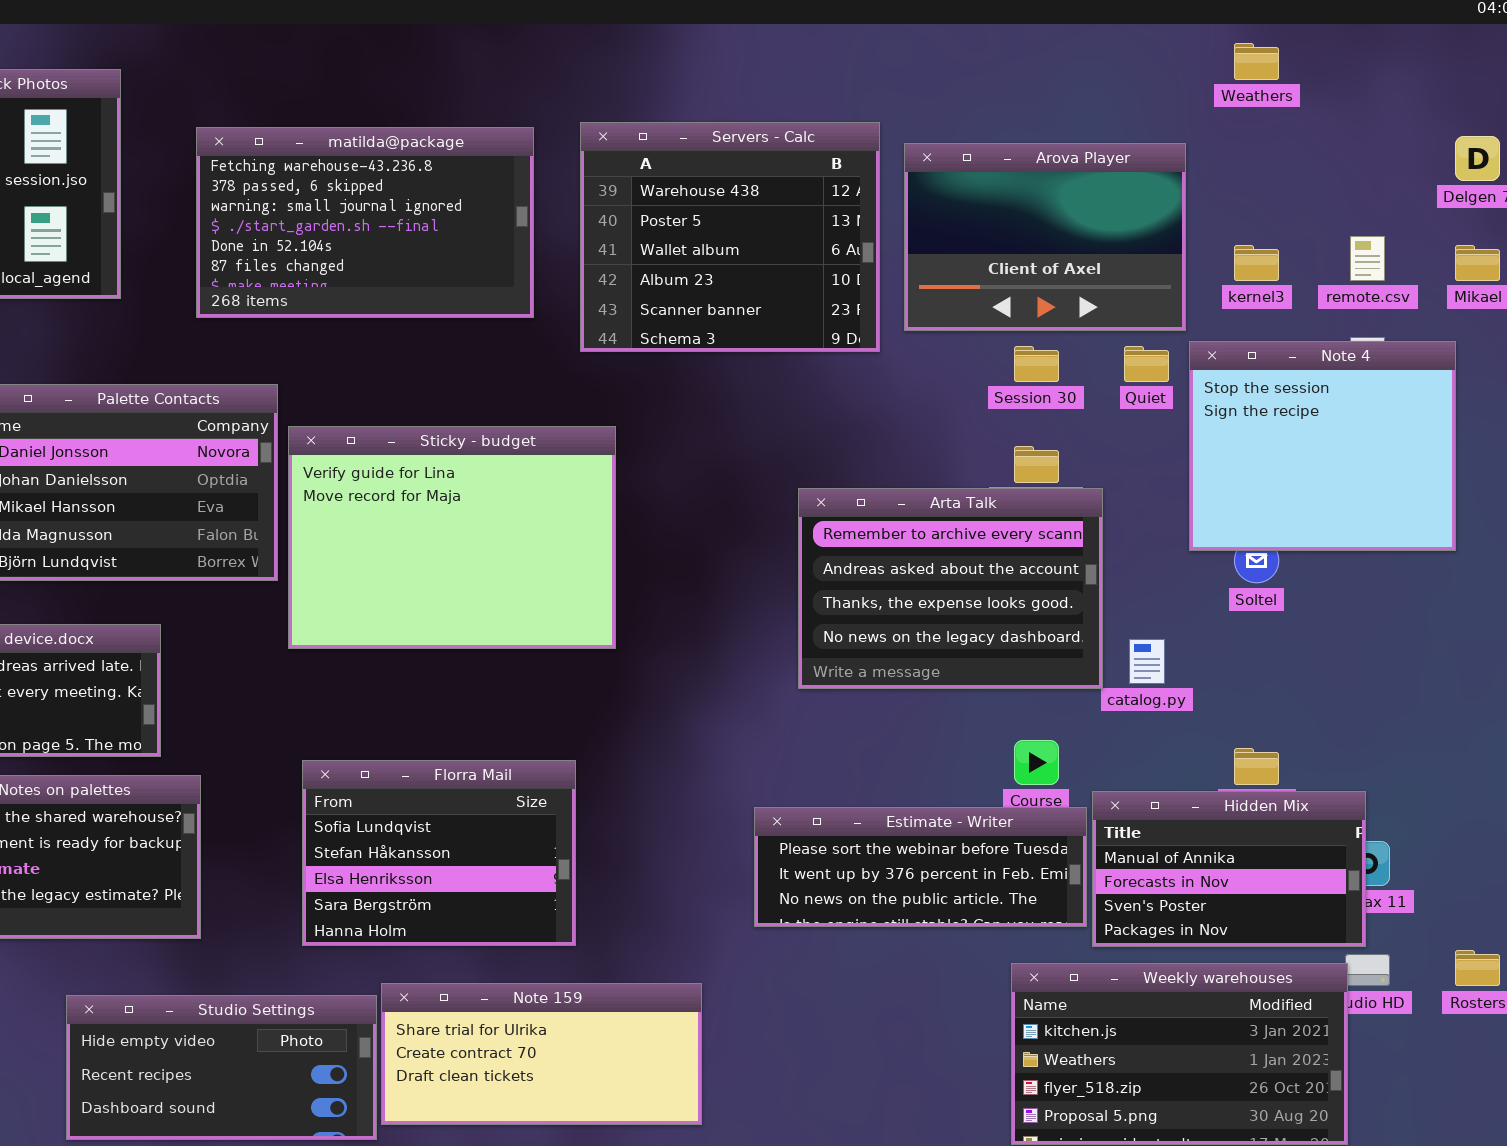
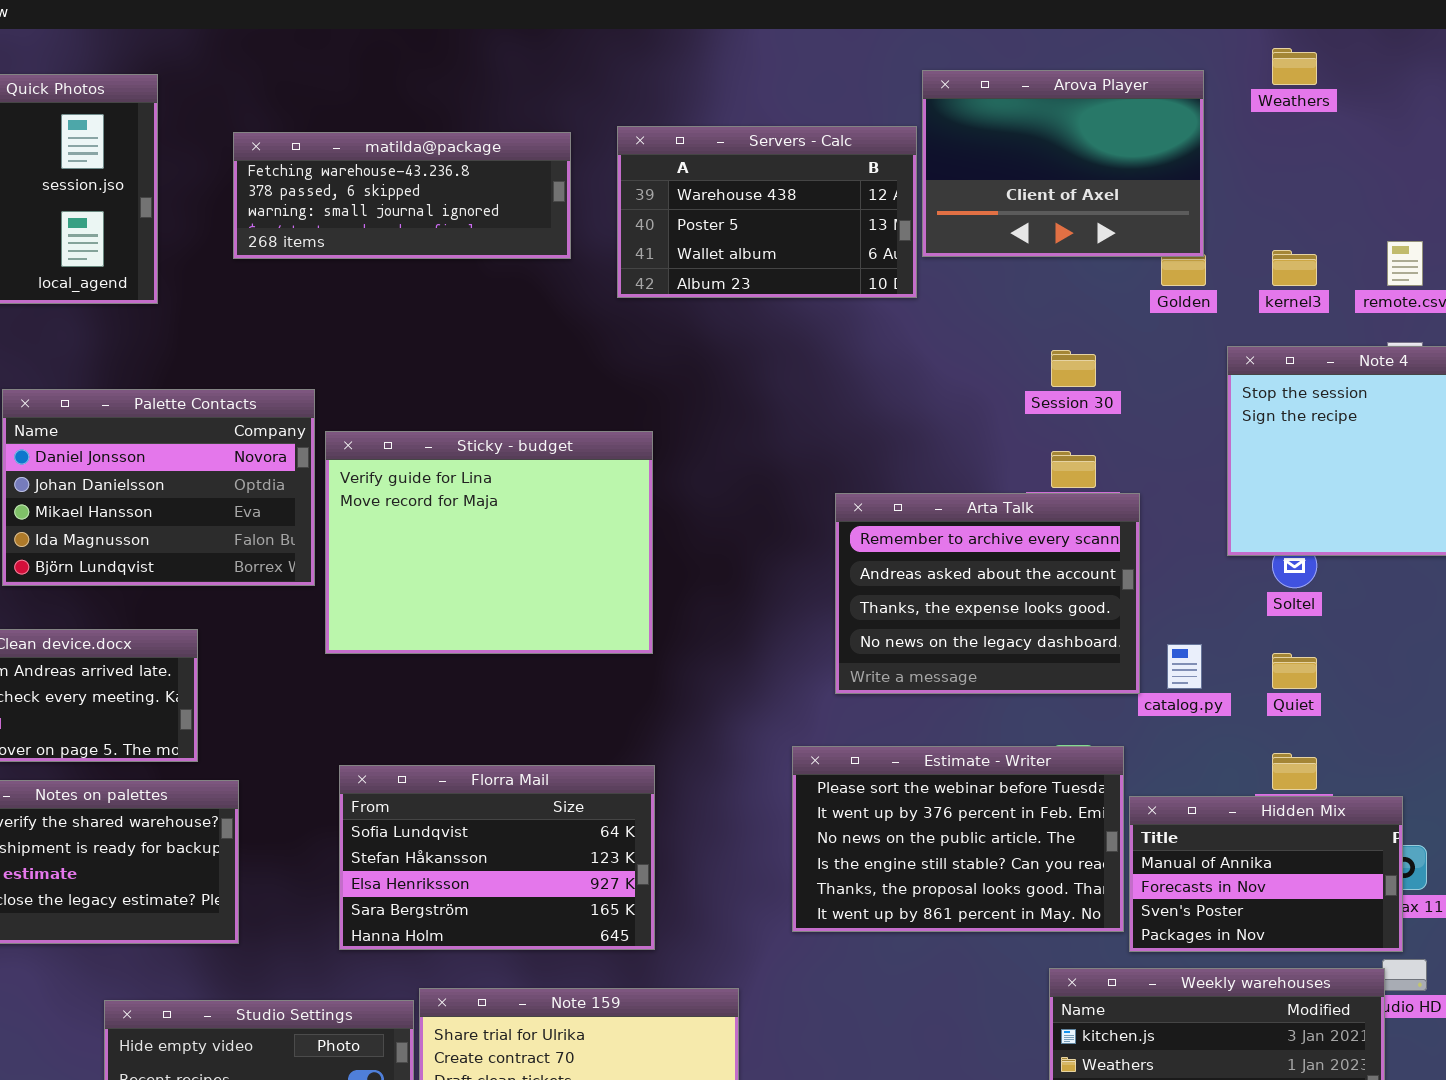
Servers - Calc: [580,122,880,352] -> [617,126,917,298], resized
matilda@package: [196,127,534,318] -> [233,132,571,259], resized
Arova Player: [904,143,1186,331] -> [922,70,1204,257], moved
Quiet: [1124,346,1169,382] -> [1272,653,1317,689], moved
Florra Mail: [302,760,576,946] -> [339,765,655,950], resized
Estimate - Writer: [754,807,1087,927] -> [792,746,1124,932], resized

